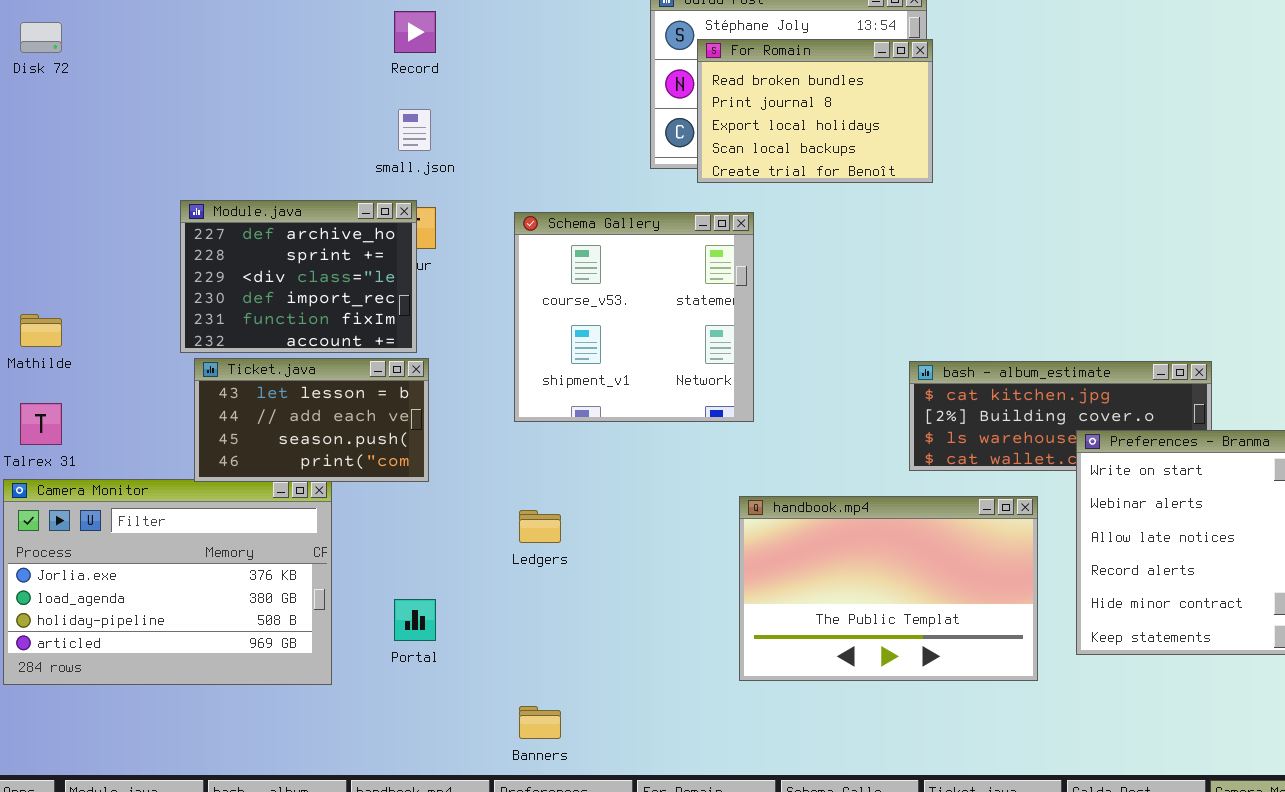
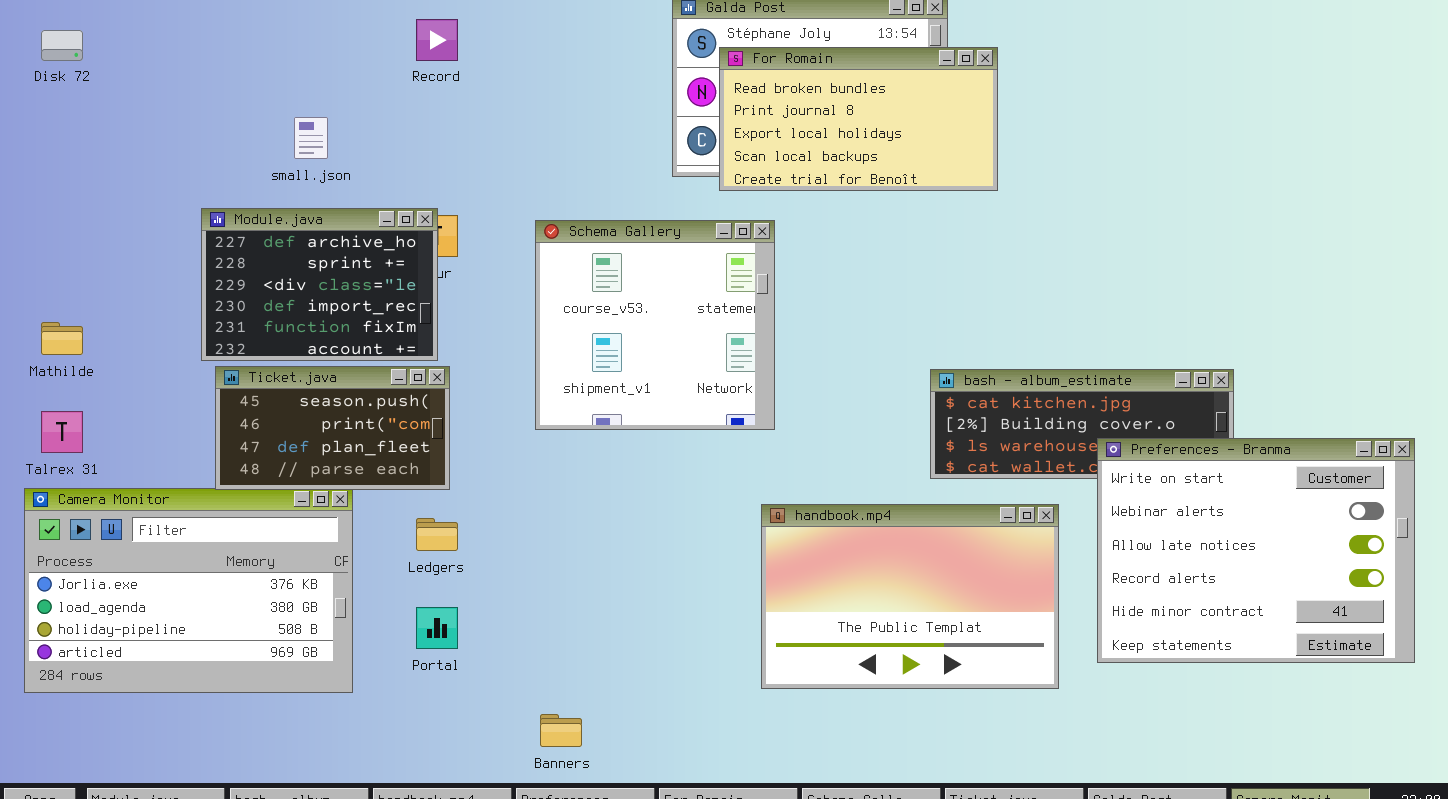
For Romain: [697,39,933,183] -> [719,47,998,191], resized
small.json: [398,109,431,151] -> [294,117,328,159], moved
Ticket.java: [194,358,429,482] -> [215,366,450,490], scrolled down 2 rows
Ledgers: [519,510,561,543] -> [416,518,458,551], moved

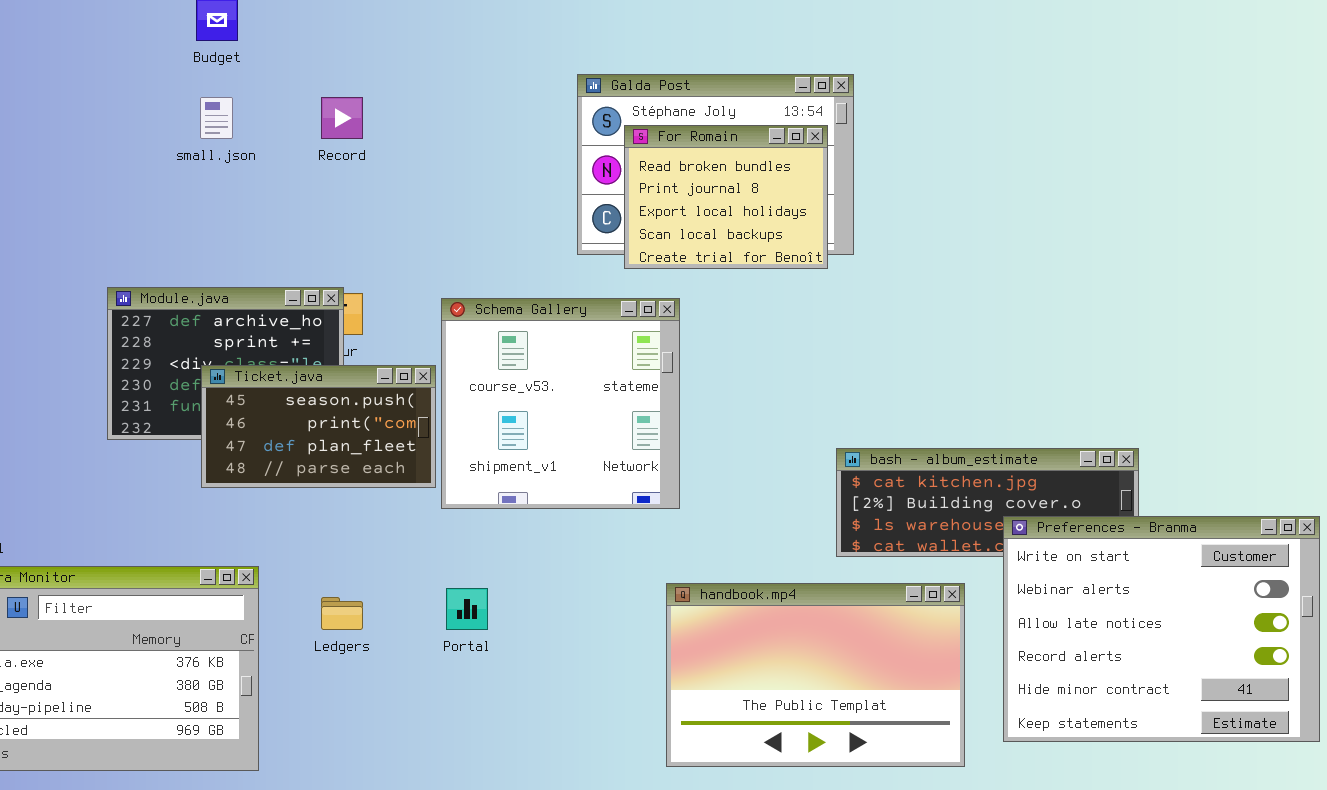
For Romain: [719,47,998,191] -> [624,125,828,269], resized
small.json: [294,117,328,159] -> [200,97,233,139], moved
Ticket.java: [215,366,450,490] -> [201,365,436,488], moved
Portal: [416,607,458,649] -> [446,588,488,630], moved

